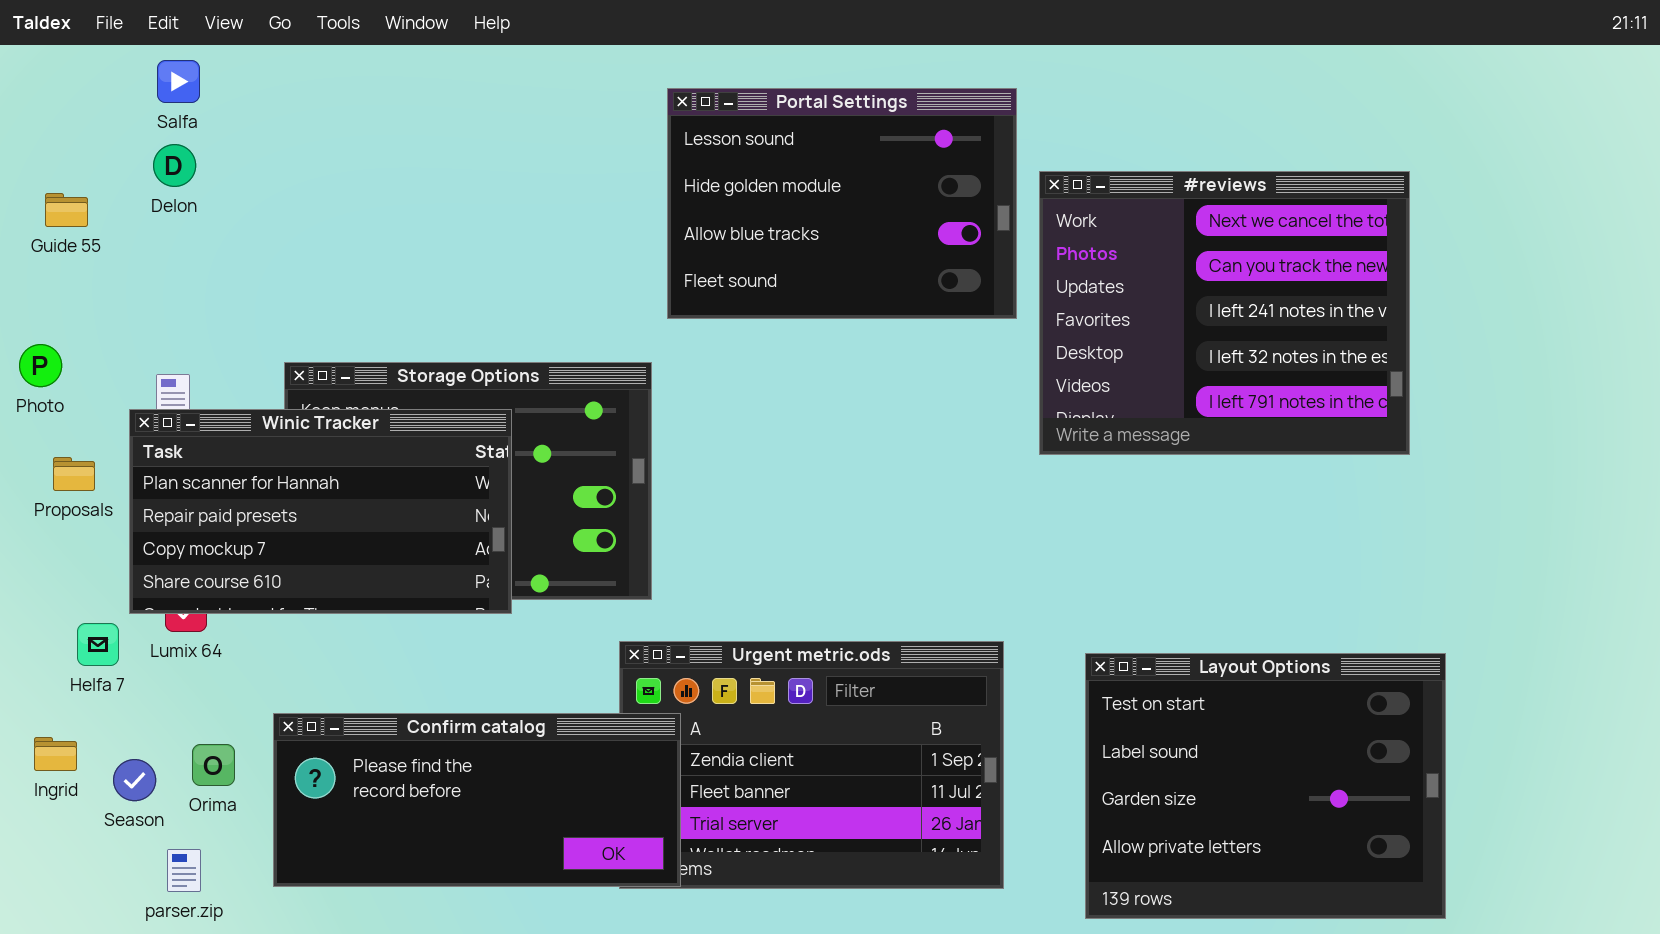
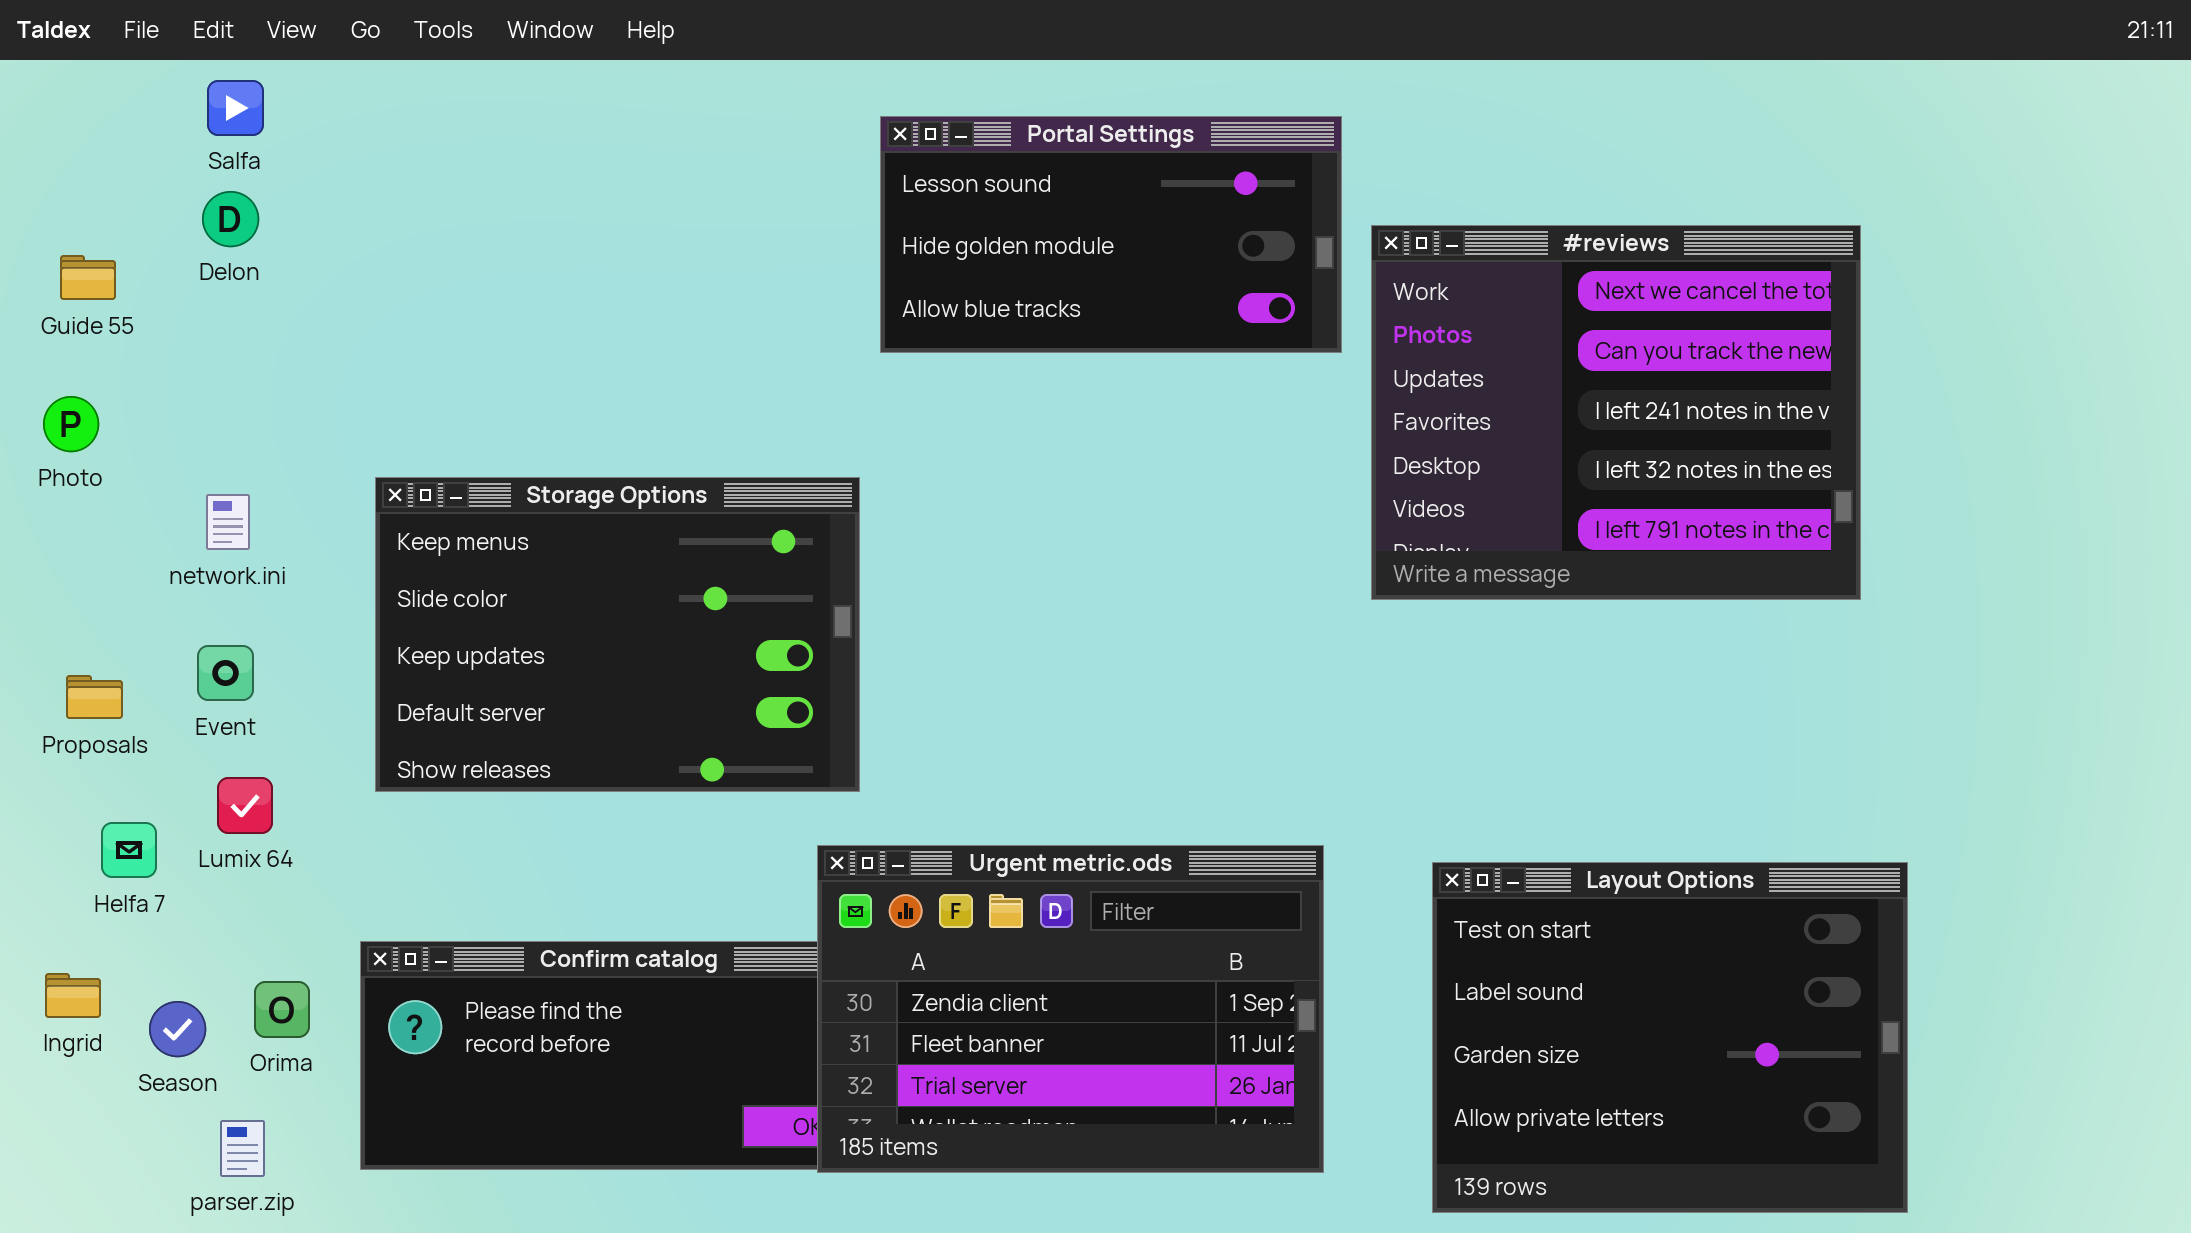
Portal Settings: [667,88,1017,319] -> [880,116,1342,353], resized
Photo: [19,344,62,387] -> [43,396,99,452], moved
Winic Tracker: [129,409,512,614] -> none, closed
Proposals: [53,457,95,491] -> [66,675,123,719], moved
Urgent metric.ods: [619,641,1004,889] -> [817,845,1324,1173], raised

